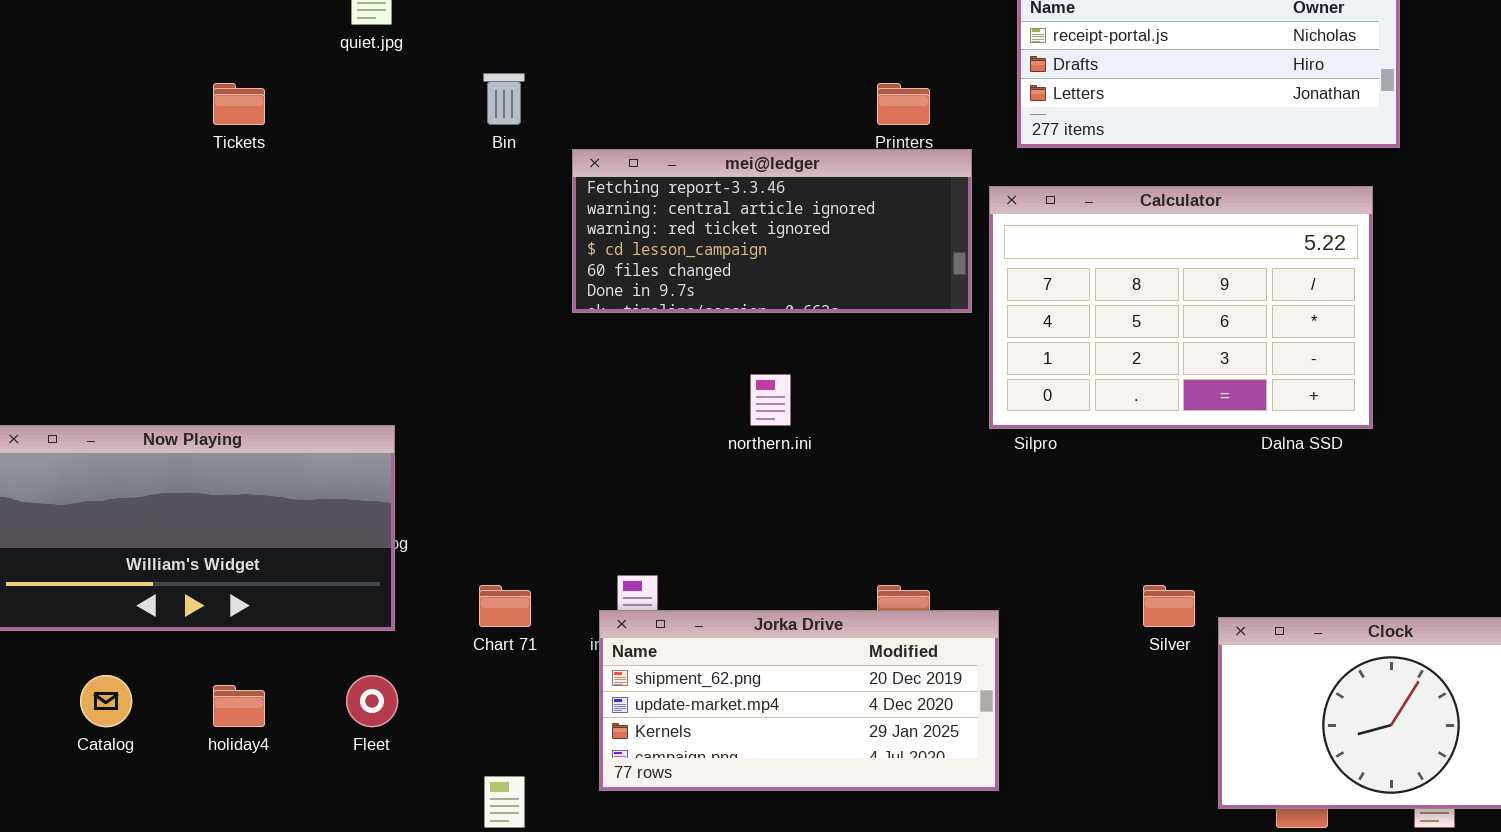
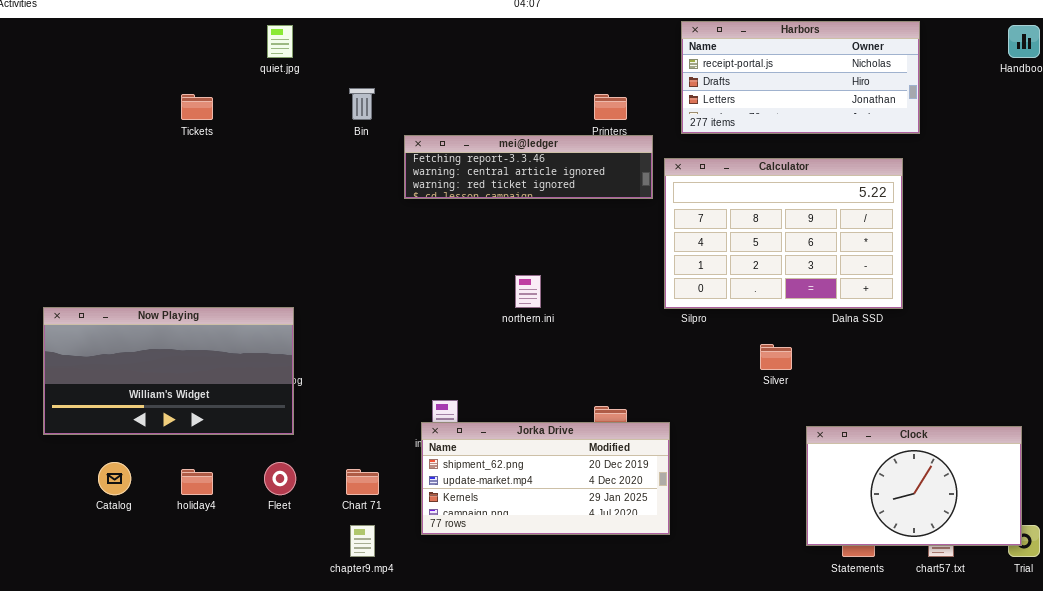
mei@ledger: [572,149,972,313] -> [404,135,653,199], resized
Chart 71: [479,585,531,627] -> [346,469,379,495], moved
Silver: [1143,585,1195,627] -> [760,344,792,370], moved

